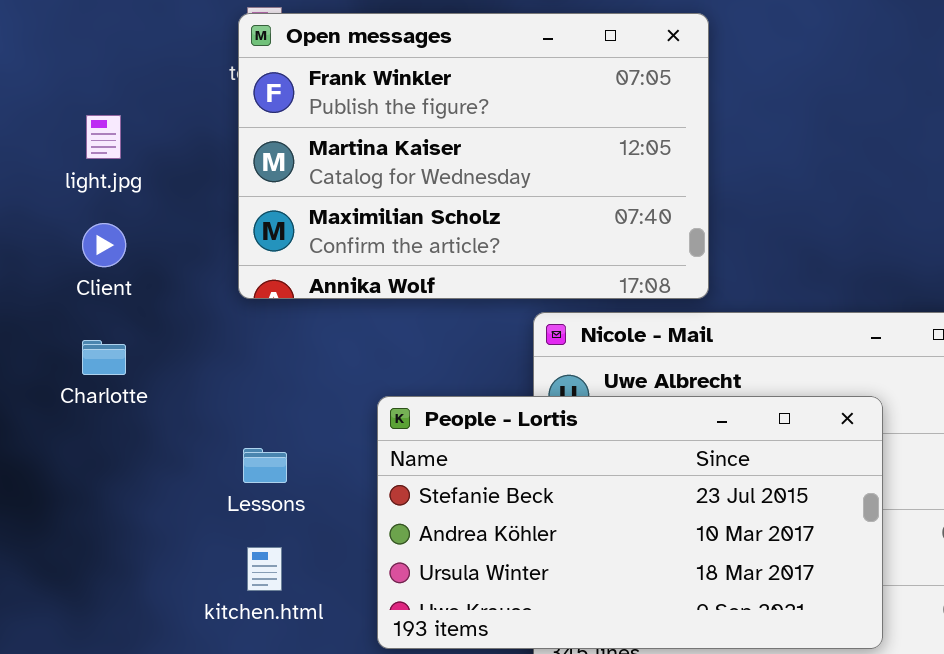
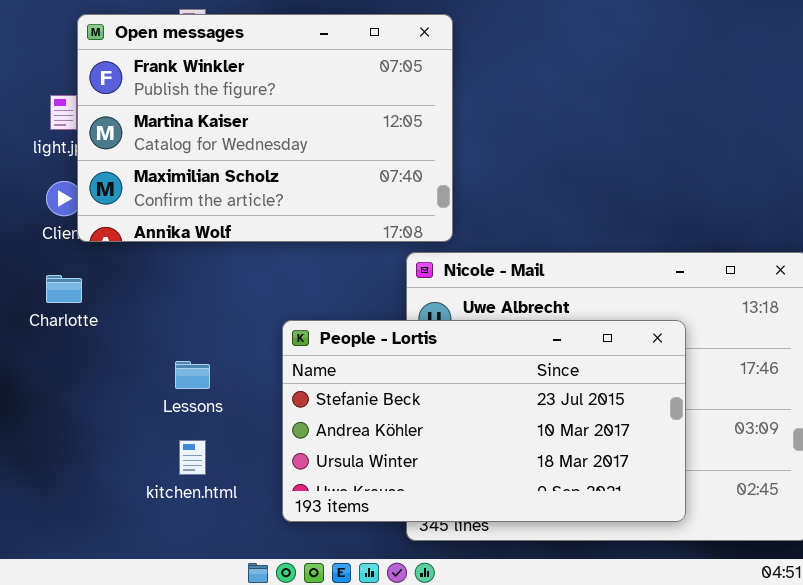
Open messages: [238,13,709,299] -> [77,14,453,242], moved

